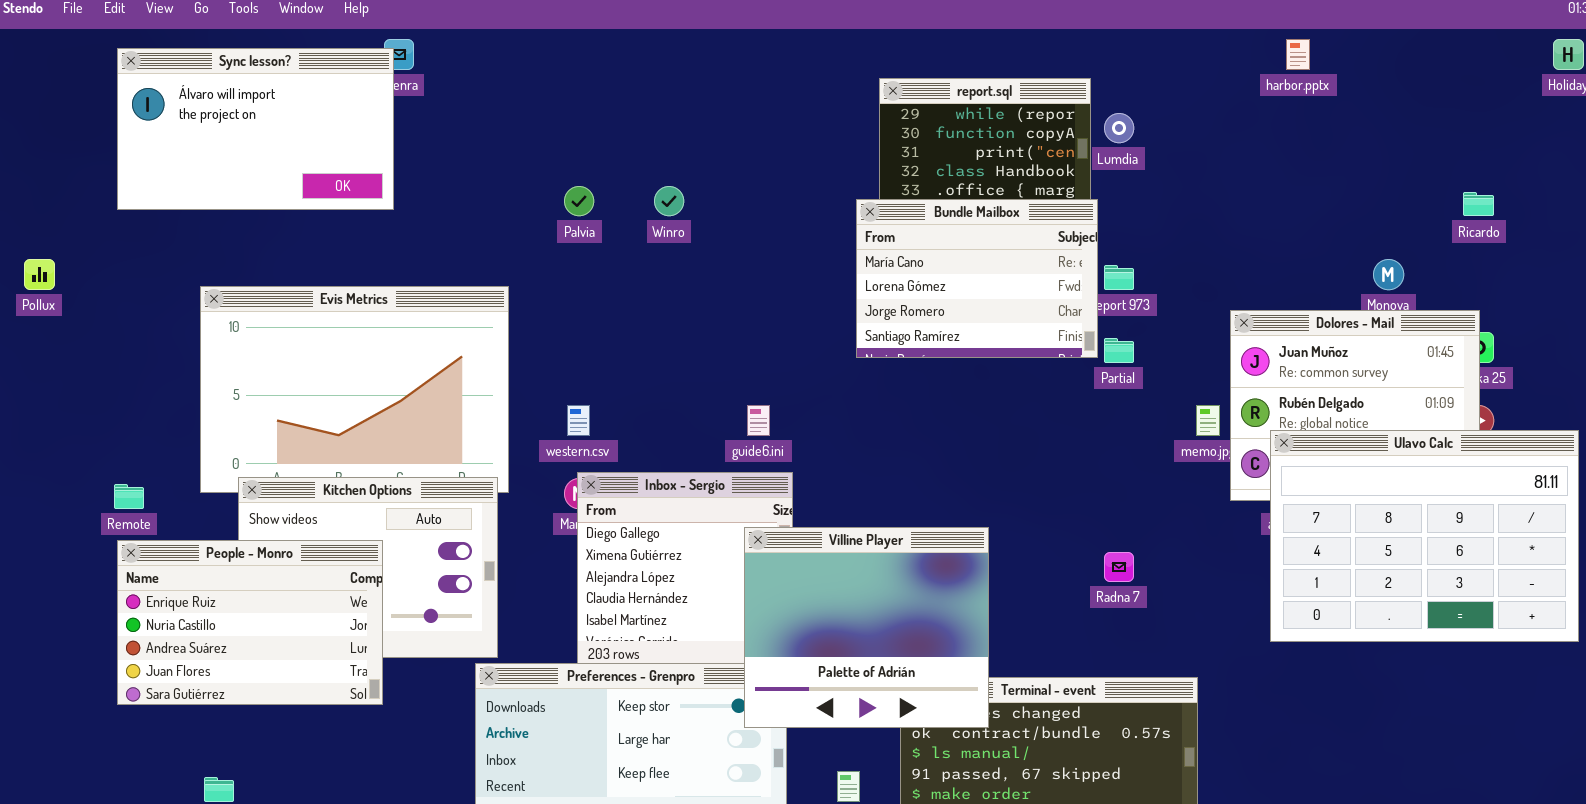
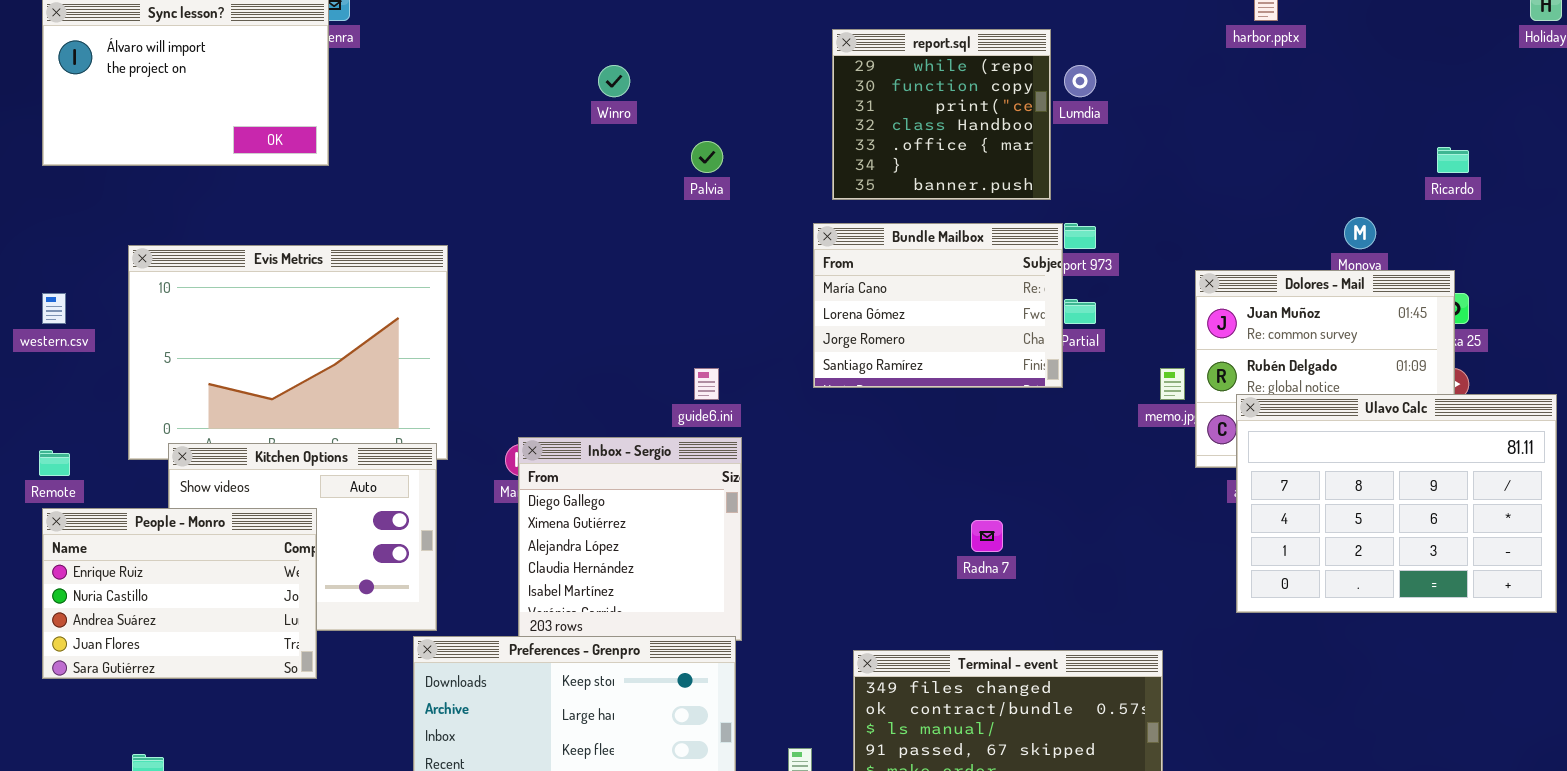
Palvia: [564,186,594,216] -> [691,141,723,173], moved
Winro: [654,186,684,216] -> [598,65,630,97], moved
Bundle Mailbox: [856,199,1098,358] -> [813,223,1063,388], moved
western.csv: [567,405,590,436] -> [42,293,66,324], moved
Villine Player: [744,527,989,728] -> none, closed
Radna 7: [1104,552,1134,582] -> [971,520,1003,552], moved

